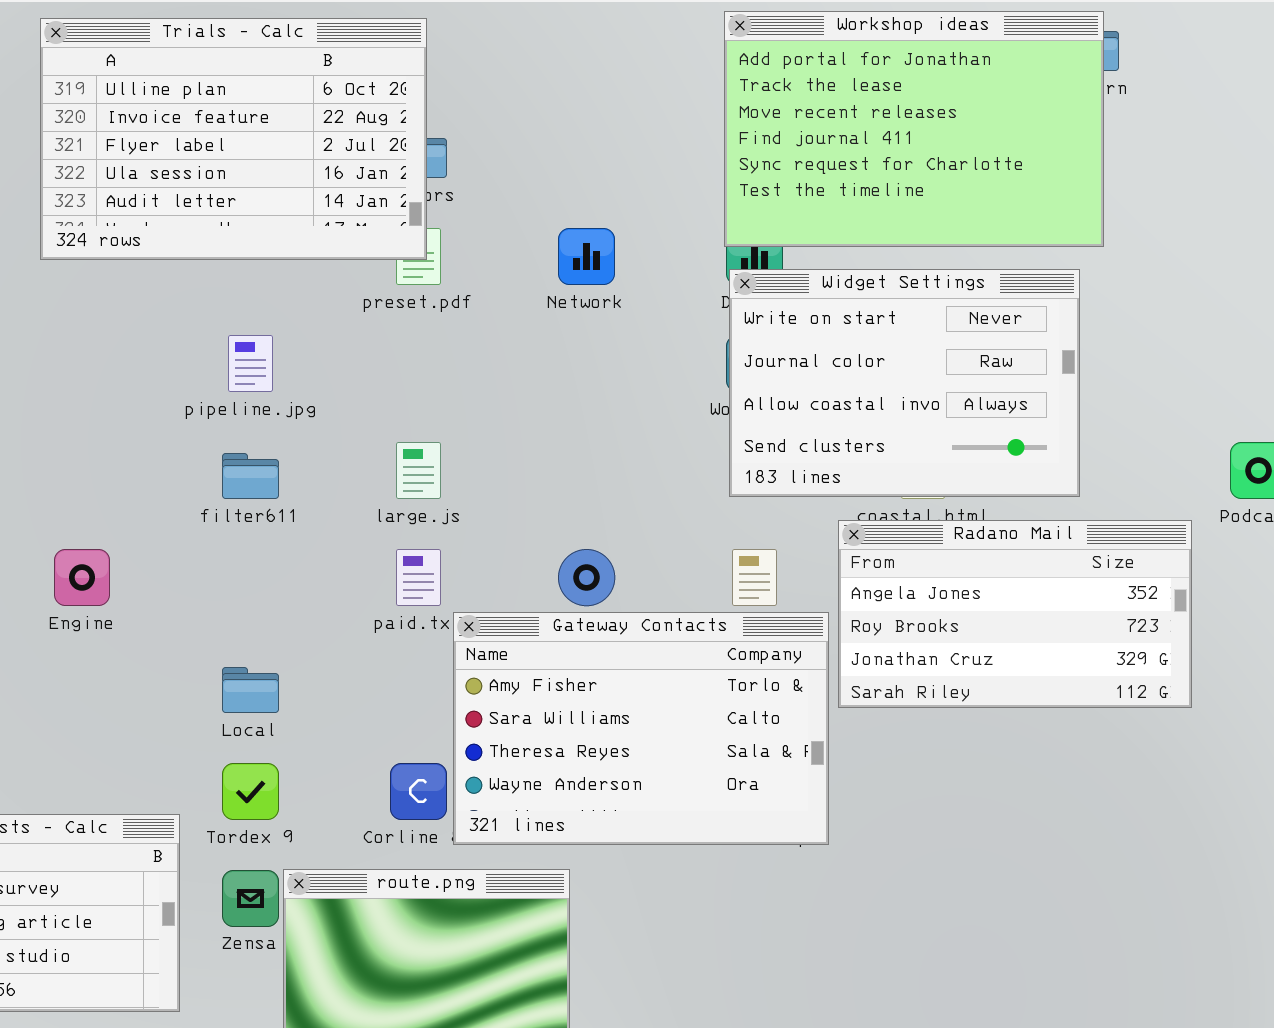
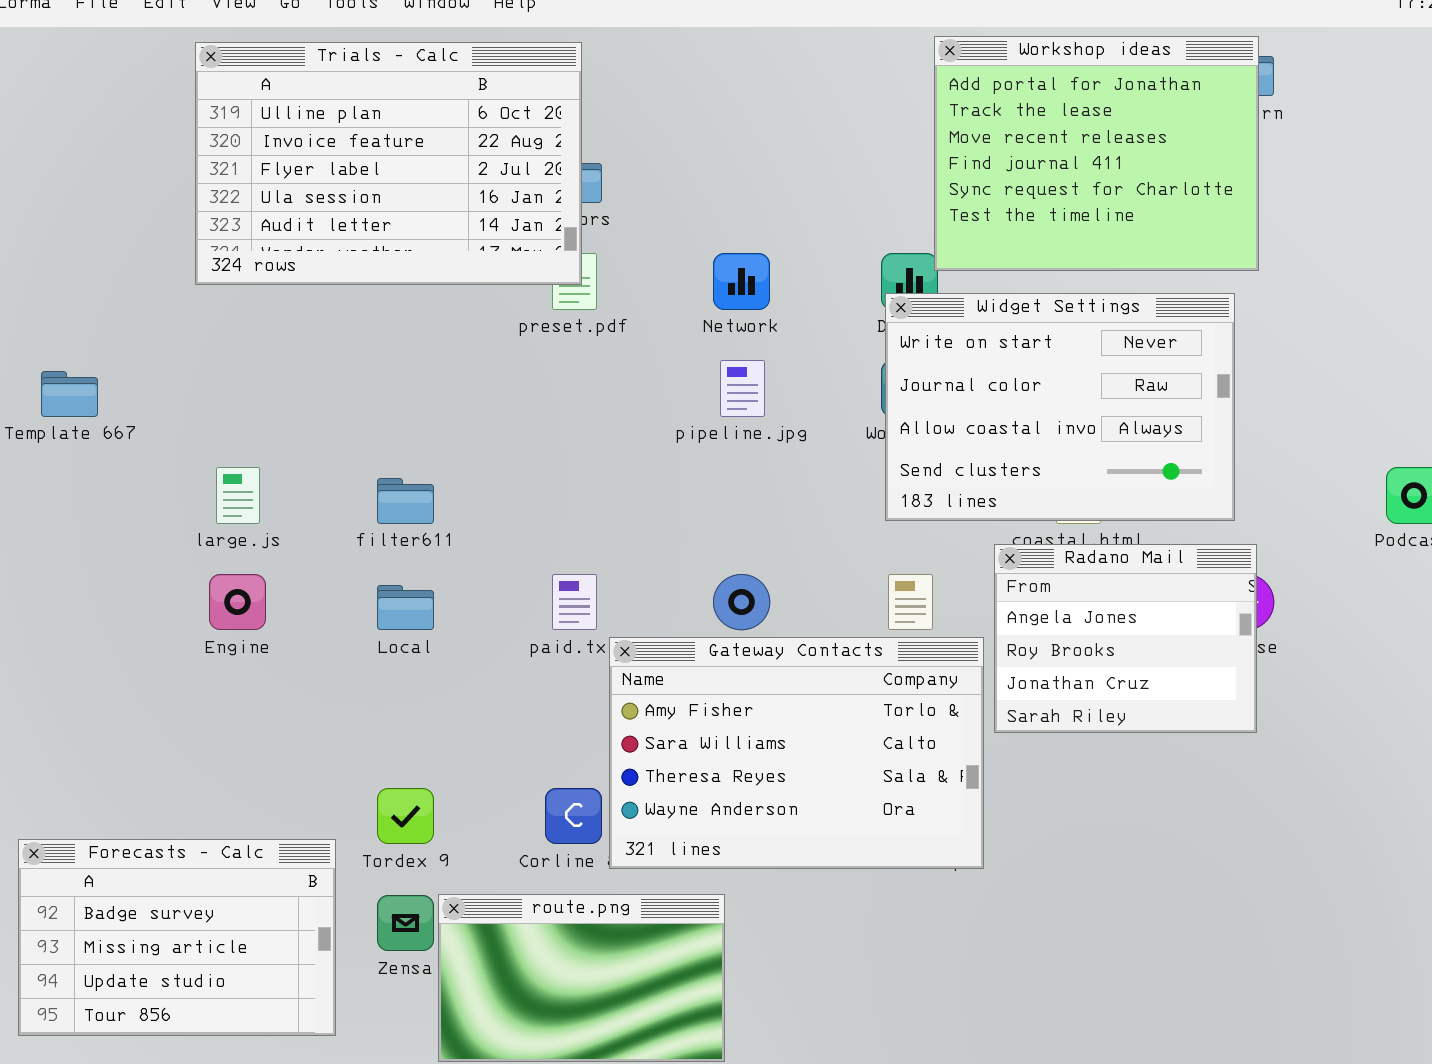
Workshop ideas: [724,11,1104,247] -> [934,36,1259,271], resized
pipeline.jpg: [228,335,273,392] -> [720,360,765,417], moved
large.js: [396,442,441,499] -> [216,467,260,524], moved
Radano Mail: [838,520,1192,708] -> [994,544,1257,733], resized
Local: [222,667,279,713] -> [377,585,434,630], moved

